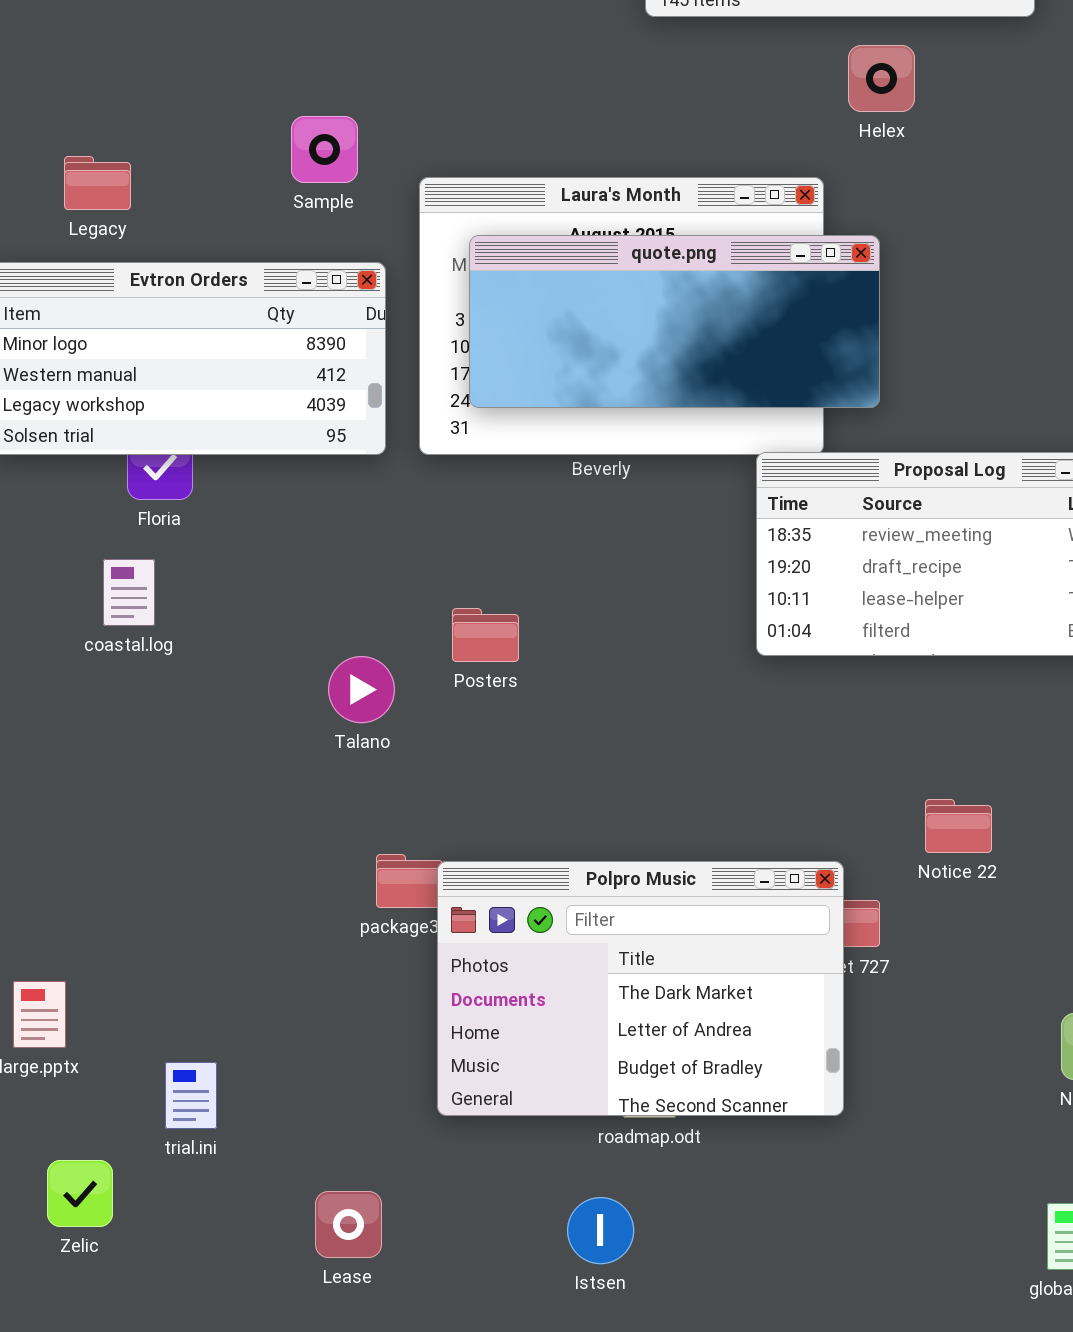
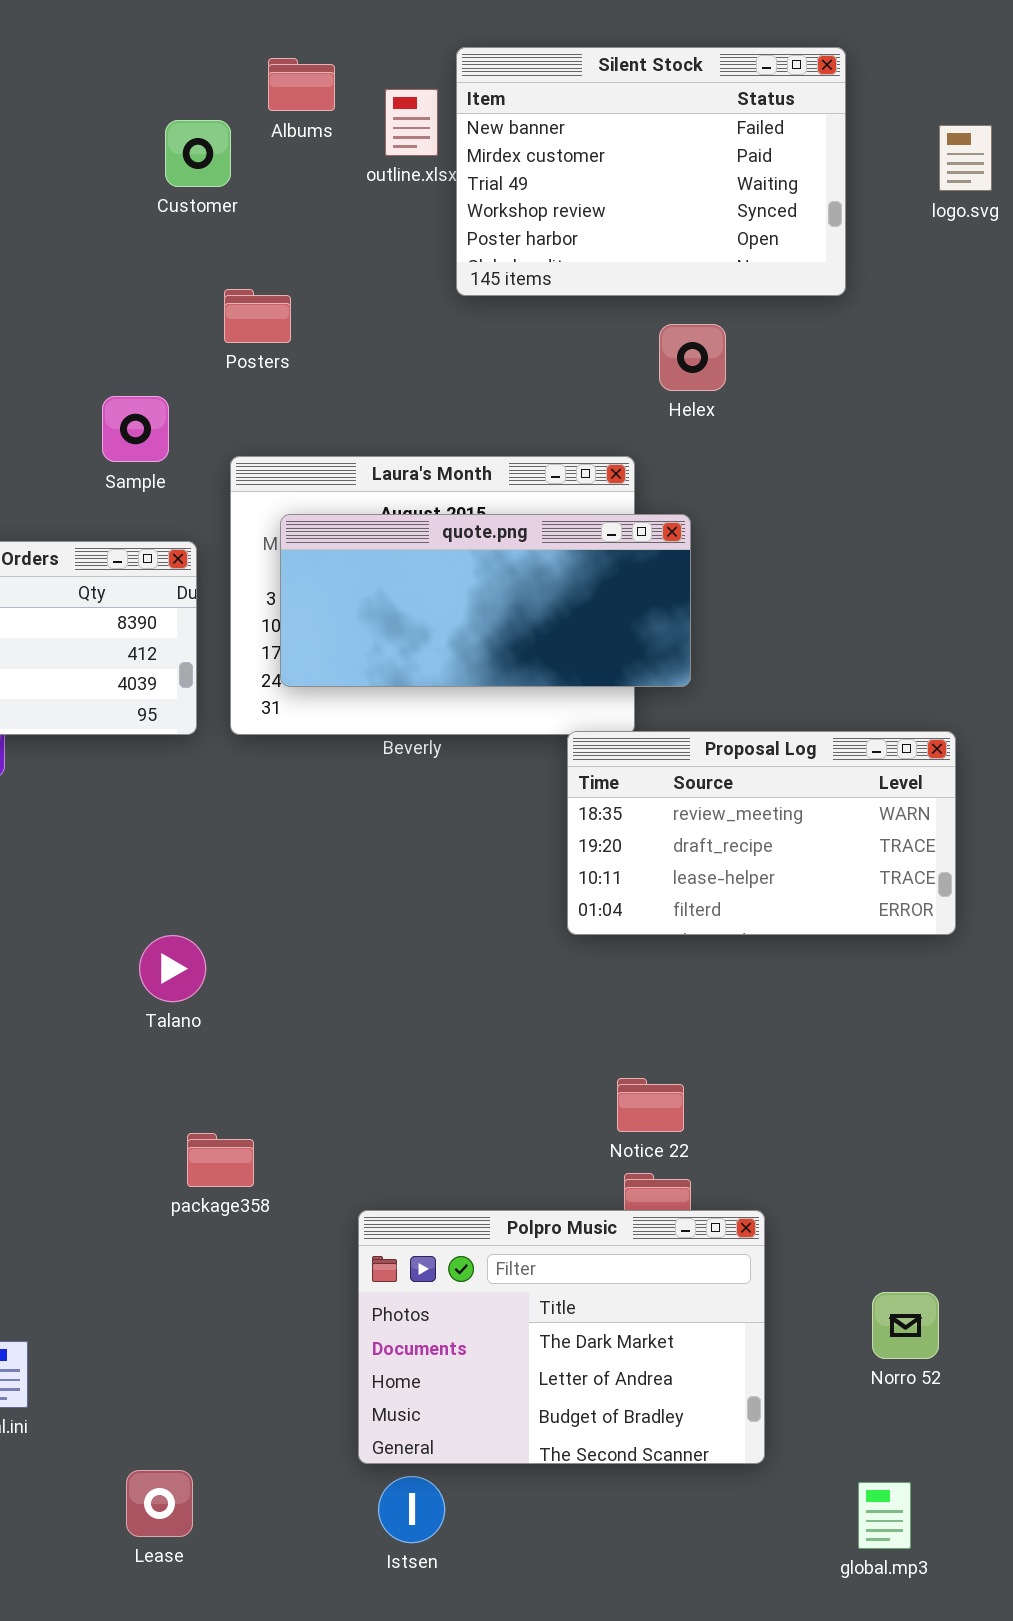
Posters: [452,608,519,662] -> [224,289,291,343], moved
Notice 22: [925,799,992,853] -> [617,1078,684,1132], moved
Polpro Music: [437,861,844,1116] -> [358,1210,765,1464], moved

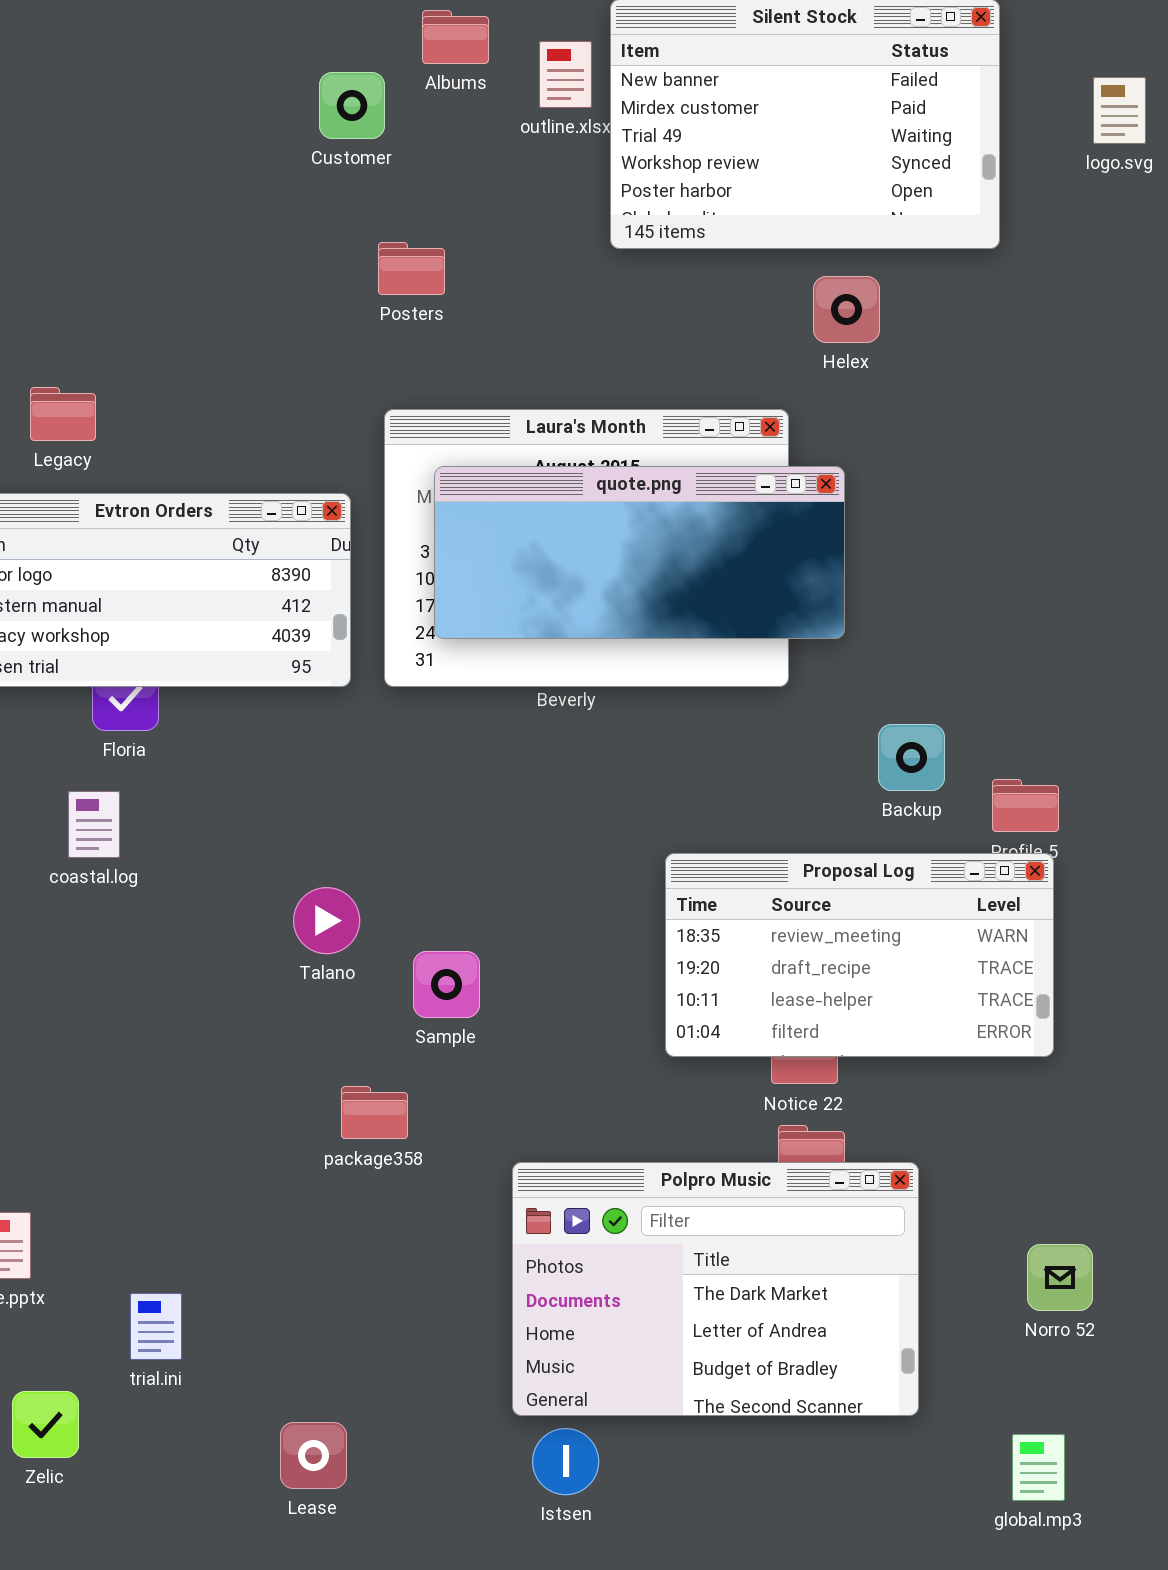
Sample: [102,396,169,462] -> [413,951,480,1018], moved
Proposal Log: [567,731,956,935] -> [665,853,1054,1057], moved

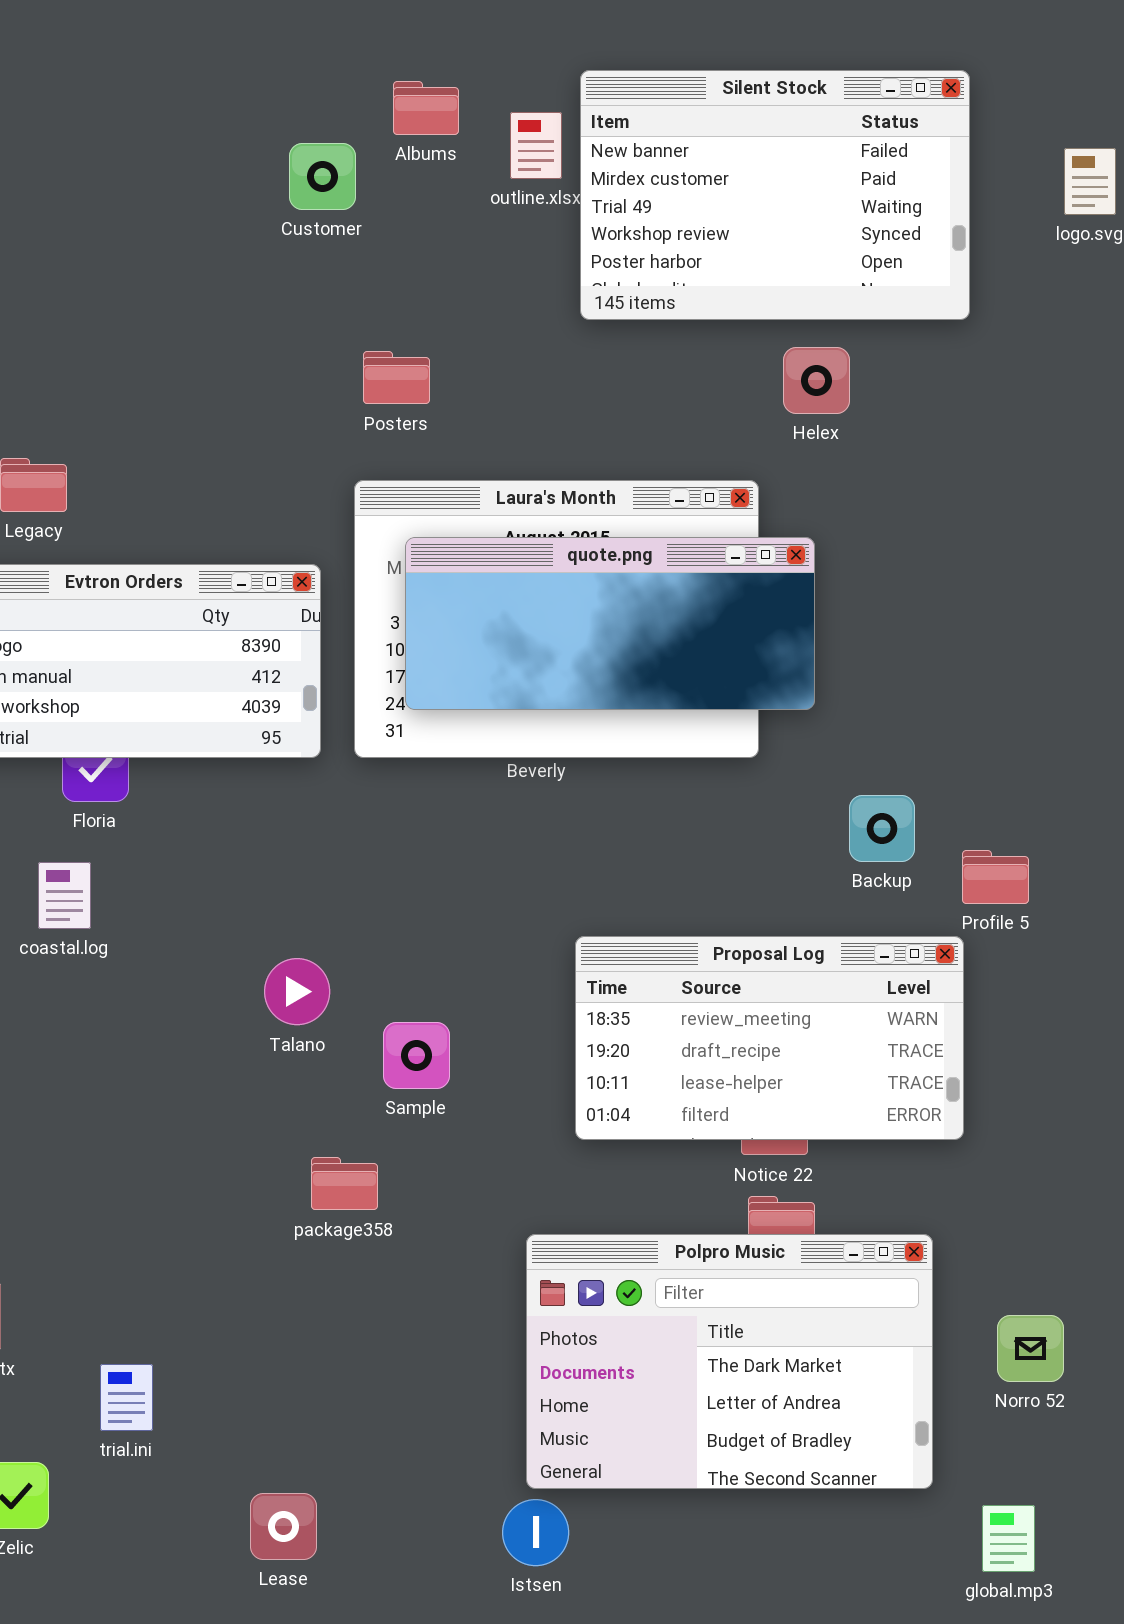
Posters: [378,242,445,295] -> [363,351,430,404], moved
Proposal Log: [665,853,1054,1057] -> [575,936,964,1140], moved
Polpro Music: [512,1162,919,1416] -> [526,1234,933,1489], moved

